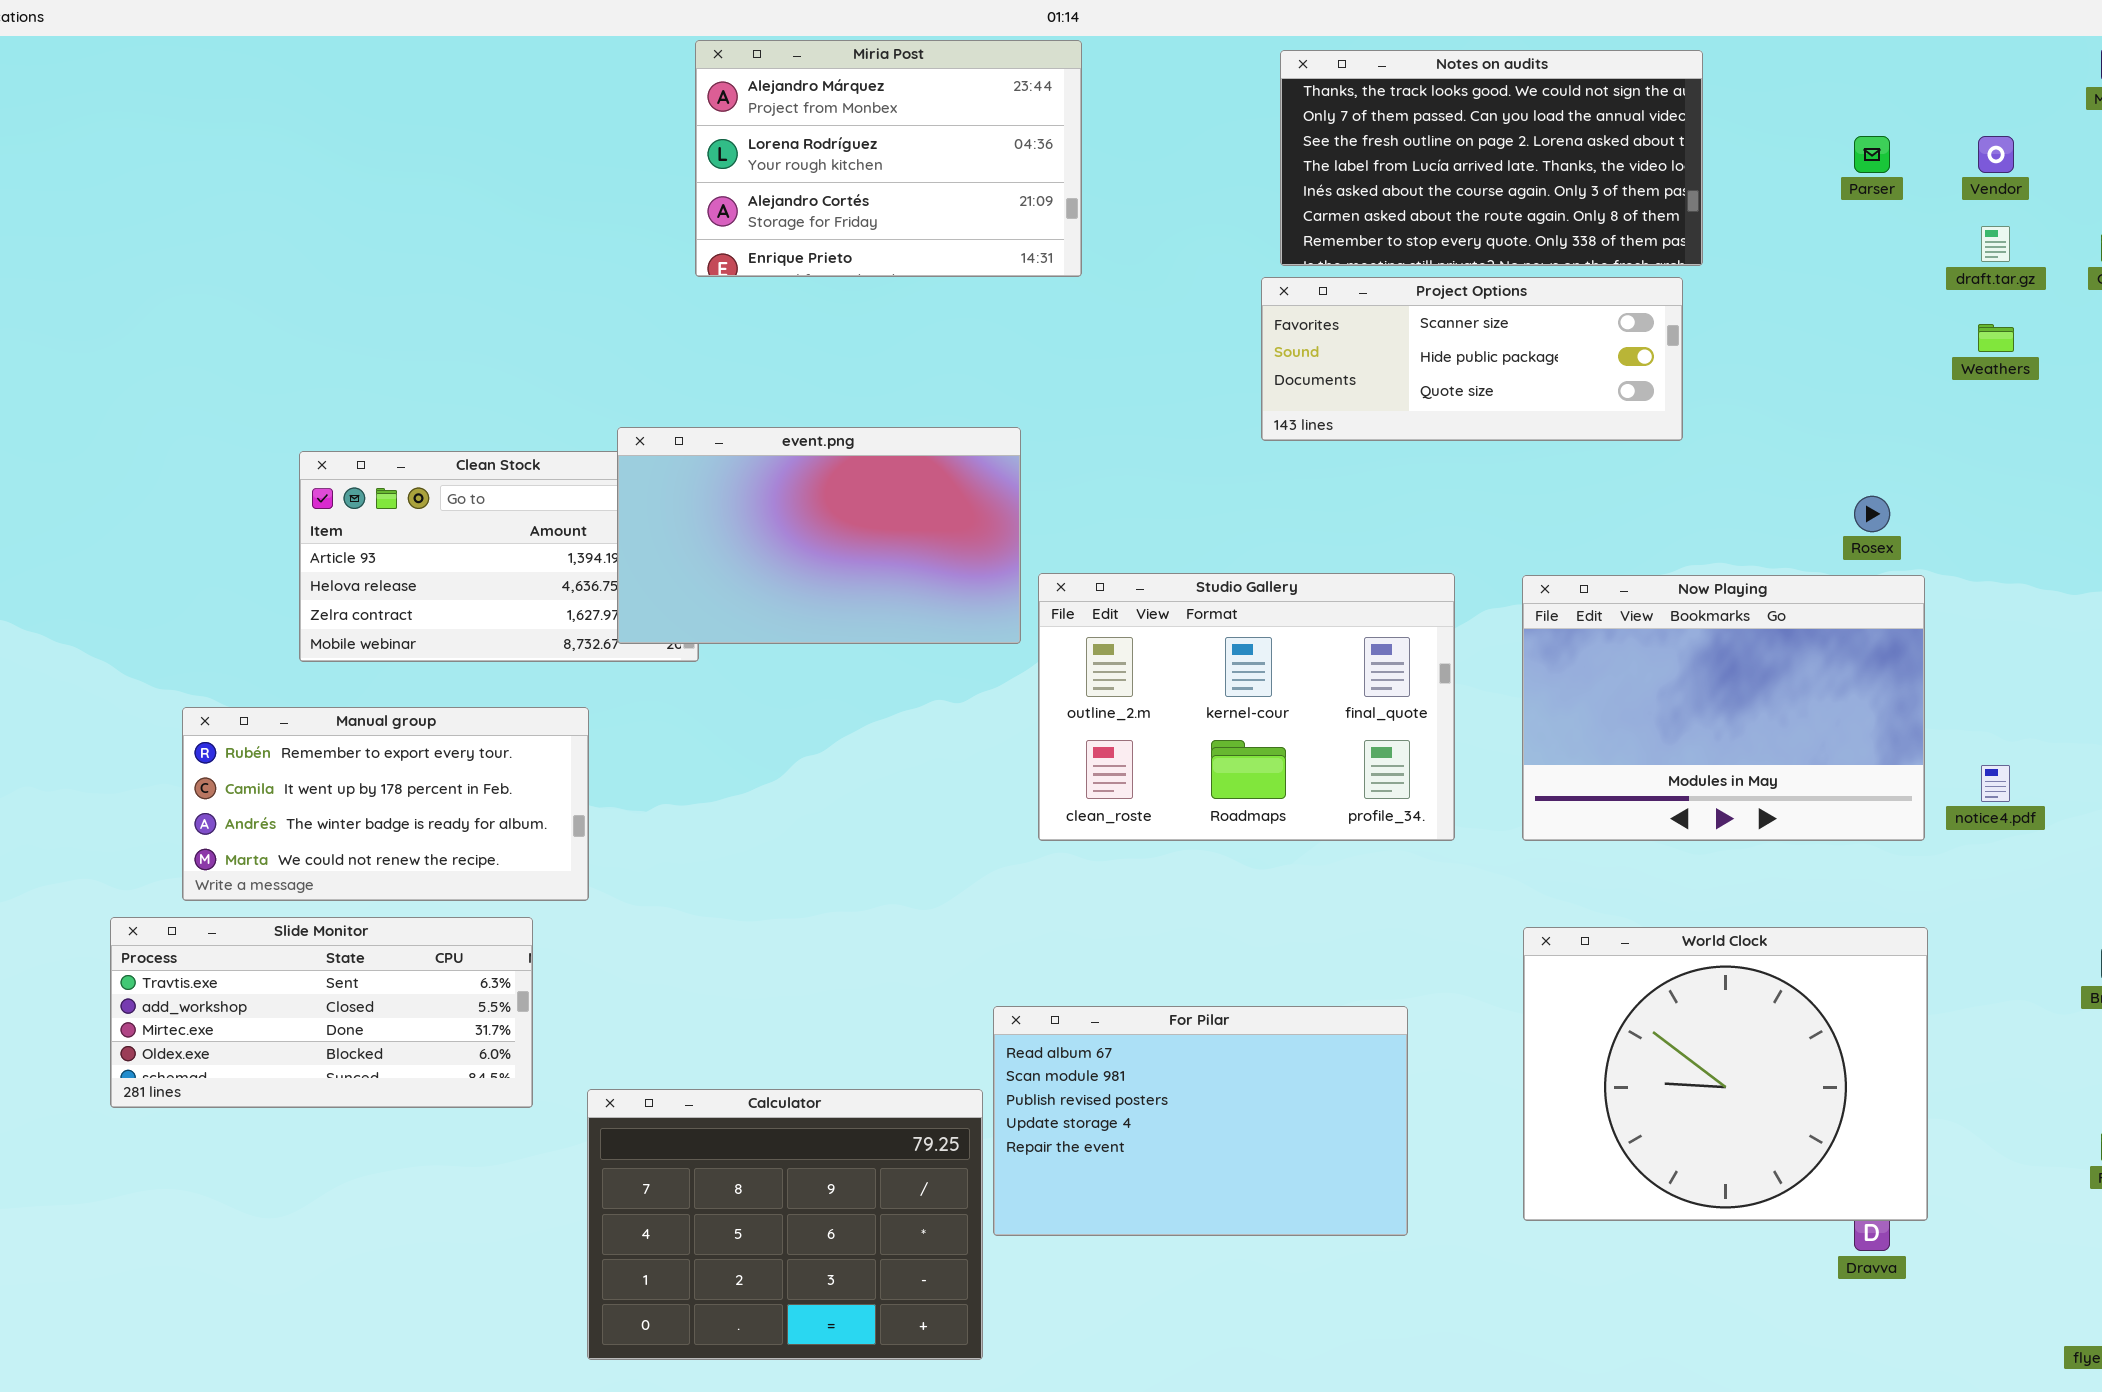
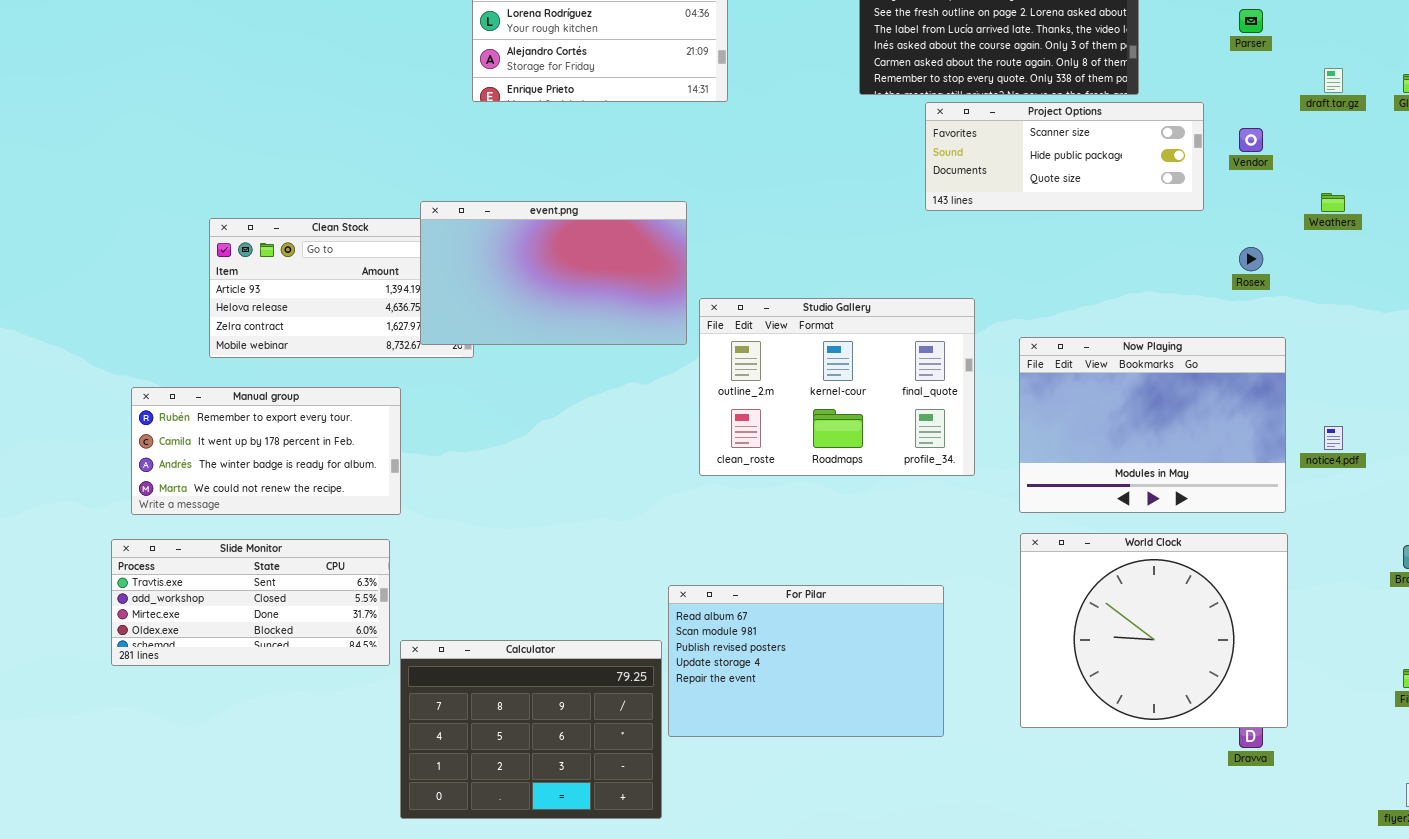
Vendor: [1978,136,2014,173] -> [1239,128,1263,152], moved
Project Options: [1261,277,1683,441] -> [925,102,1204,211], moved
Weathers: [1978,324,2014,352] -> [1321,193,1345,212], moved
Now Playing: [1522,575,1925,841] -> [1019,337,1286,513], moved
Slide Monitor: [110,917,533,1108] -> [111,539,390,666], moved

